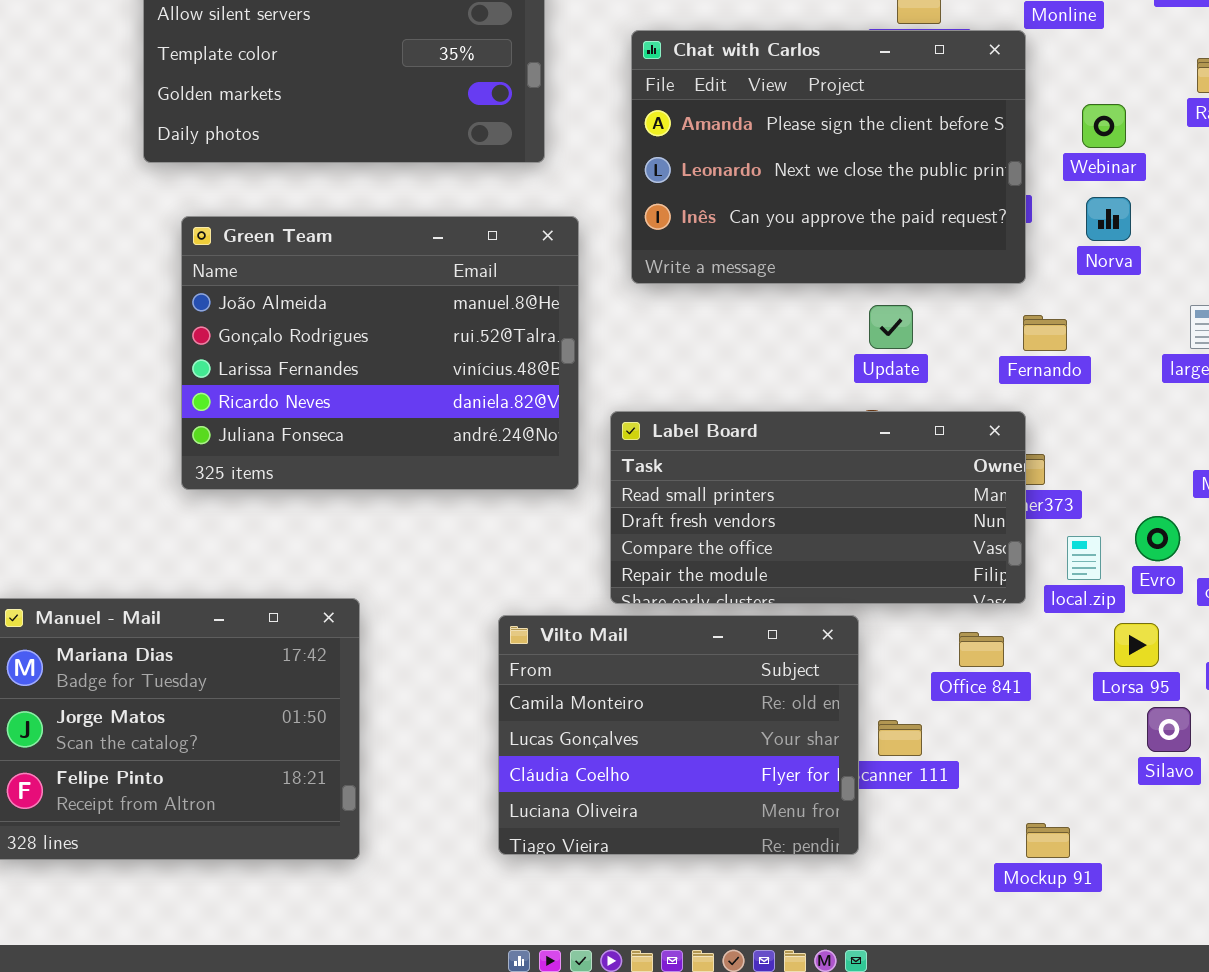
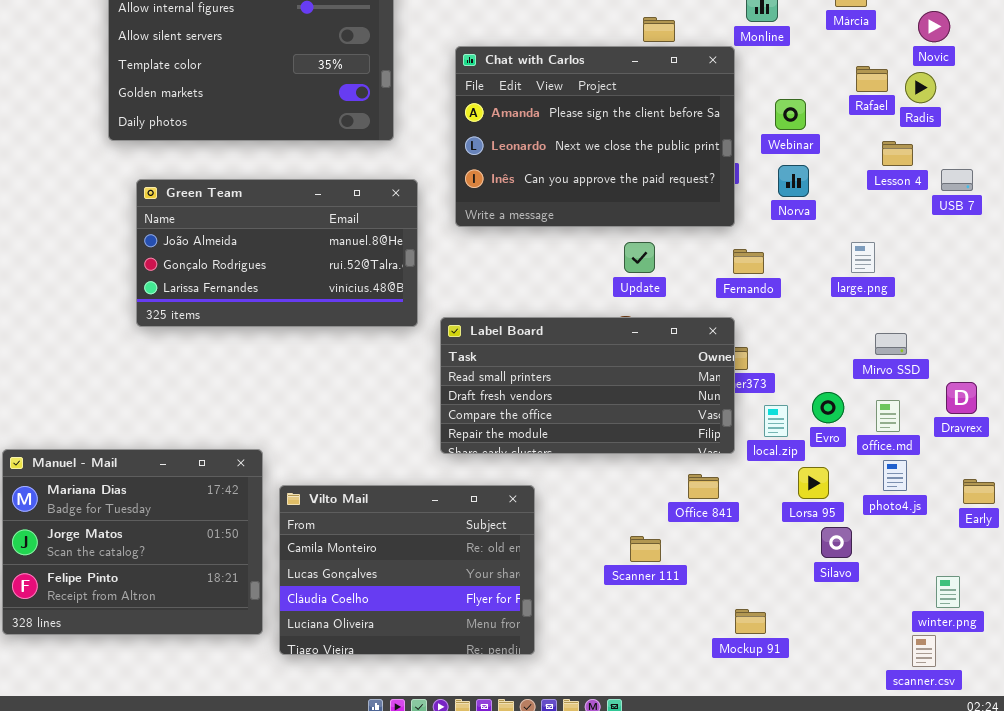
Green Team: [181,216,579,490] -> [136,179,418,327], resized
Vilto Mail: [498,615,859,855] -> [279,485,535,655], moved

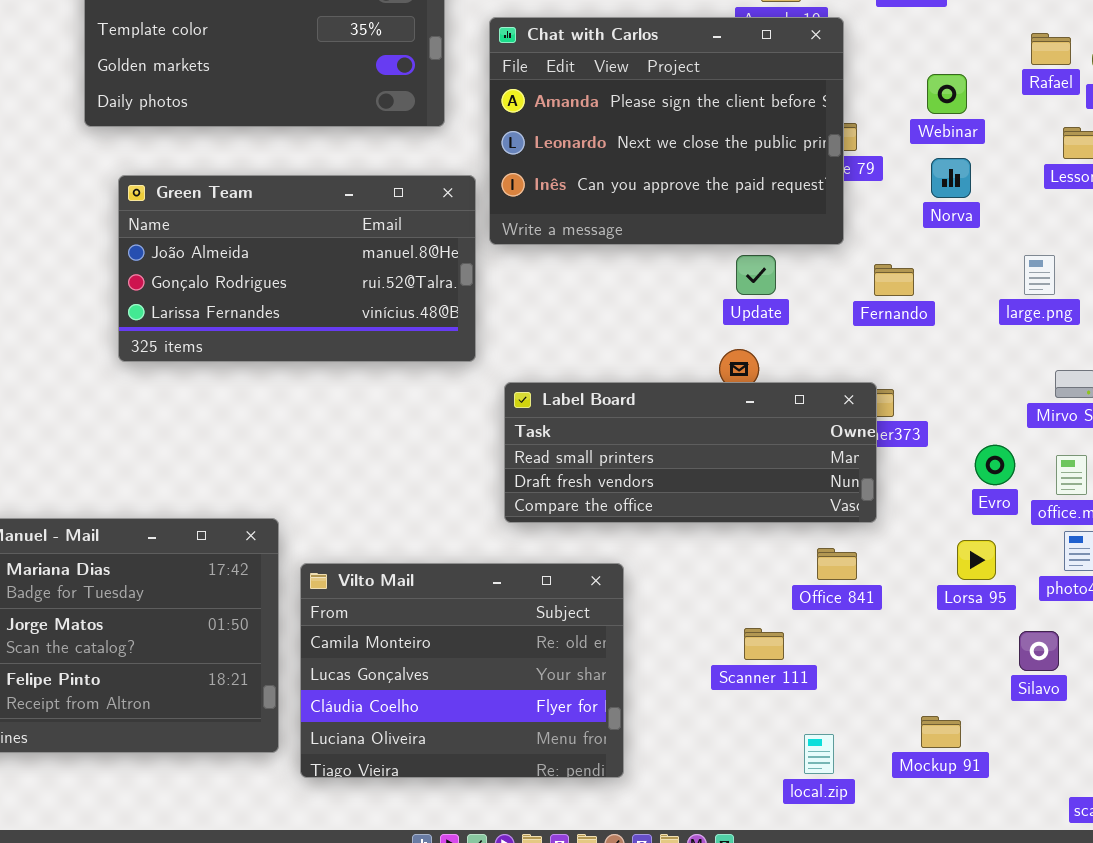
Chat with Carlos: [455,46,735,227] -> [489,17,844,245], moved
Label Board: [440,317,735,454] -> [504,382,877,523], resized
local.zip: [764,405,788,437] -> [804,734,834,774], moved
Silavo: [821,527,852,558] -> [1019,631,1059,671], moved
Mockup 91: [735,609,766,634] -> [921,716,961,748], moved

